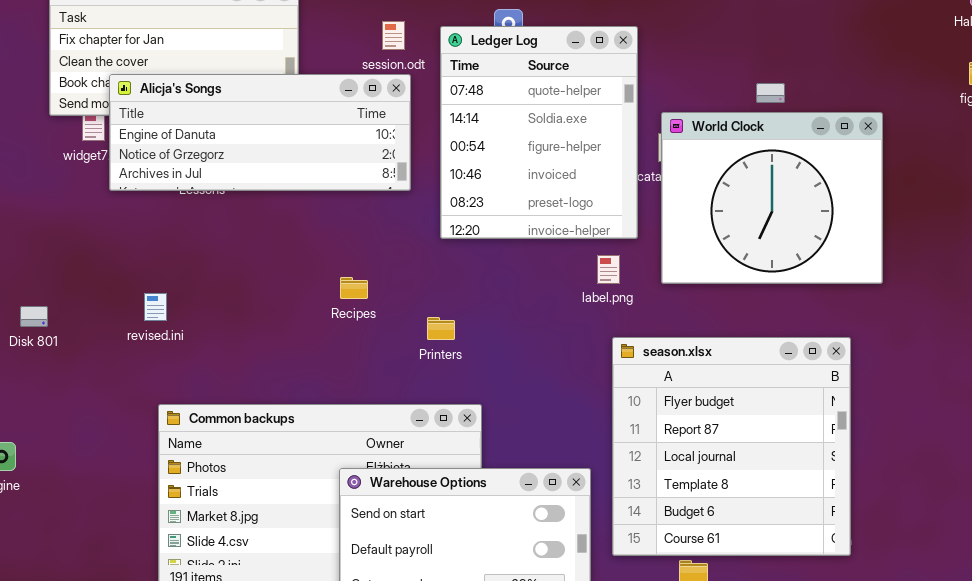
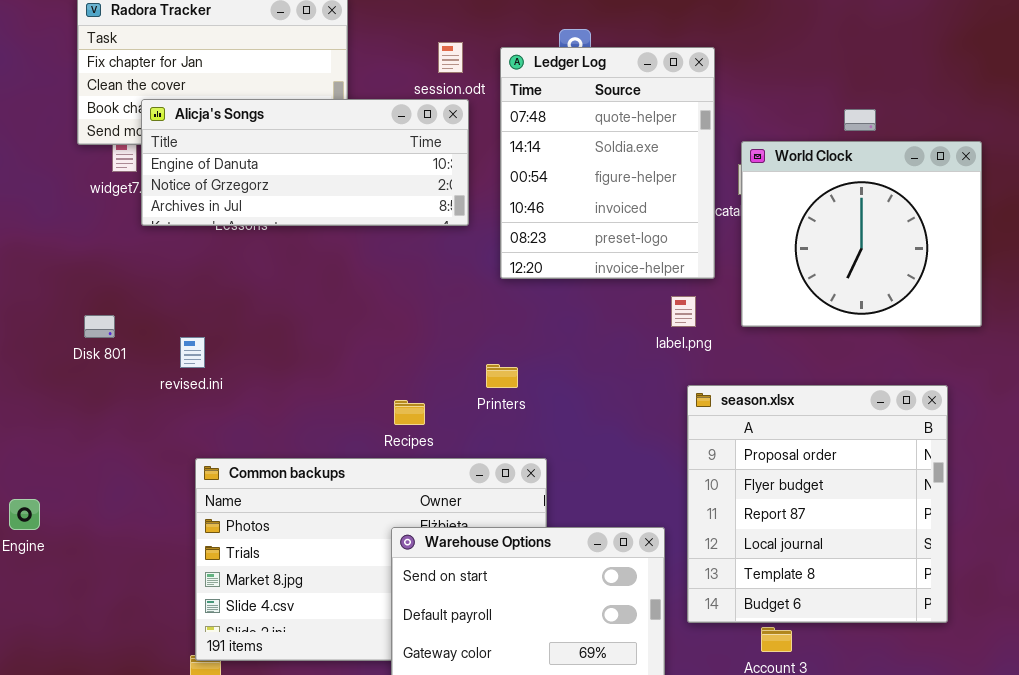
Recipes: [340,277,368,299] -> [394,400,425,425], moved
Disk 801: [20,306,48,327] -> [84,315,115,338], moved
season.xlsx: [612,337,851,556] -> [687,385,948,623], scrolled up 1 row

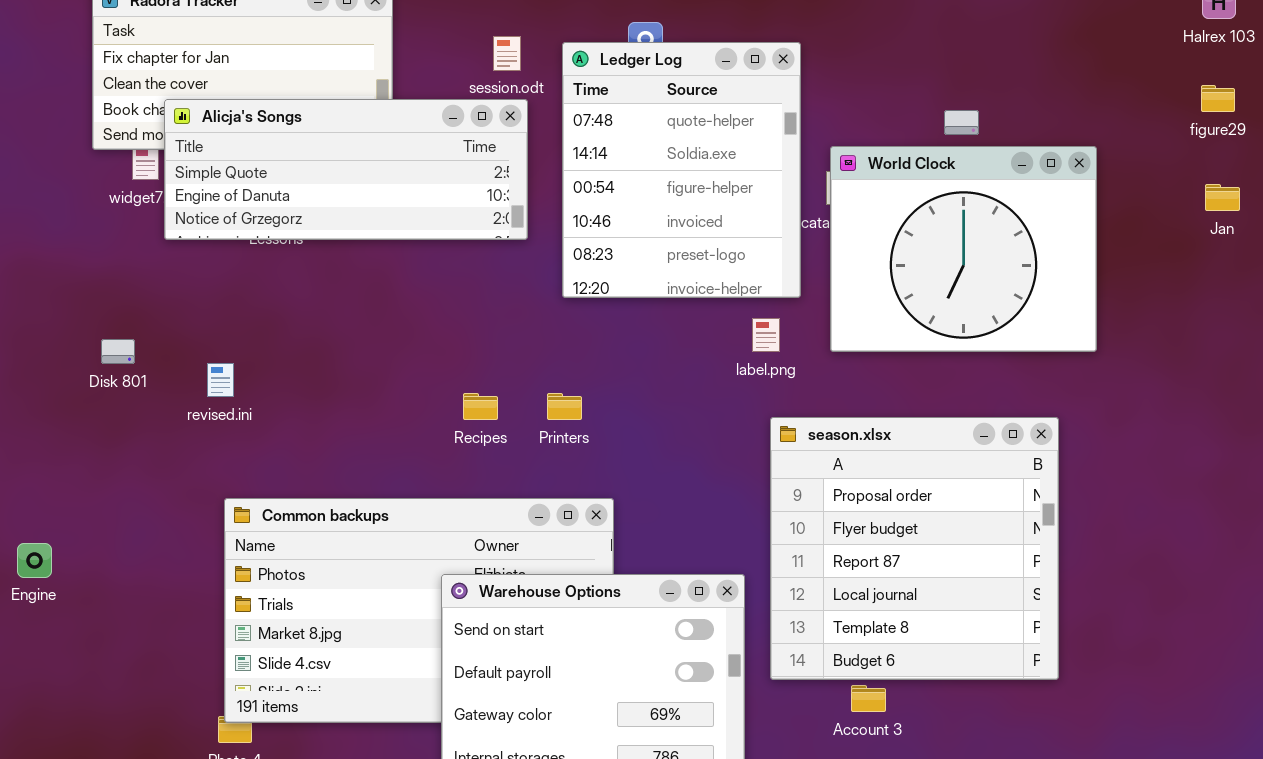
Alicja's Songs: [141,99,469,226] -> [164,99,528,240], scrolled up 1 row
Recipes: [394,400,425,425] -> [463,393,498,420], moved

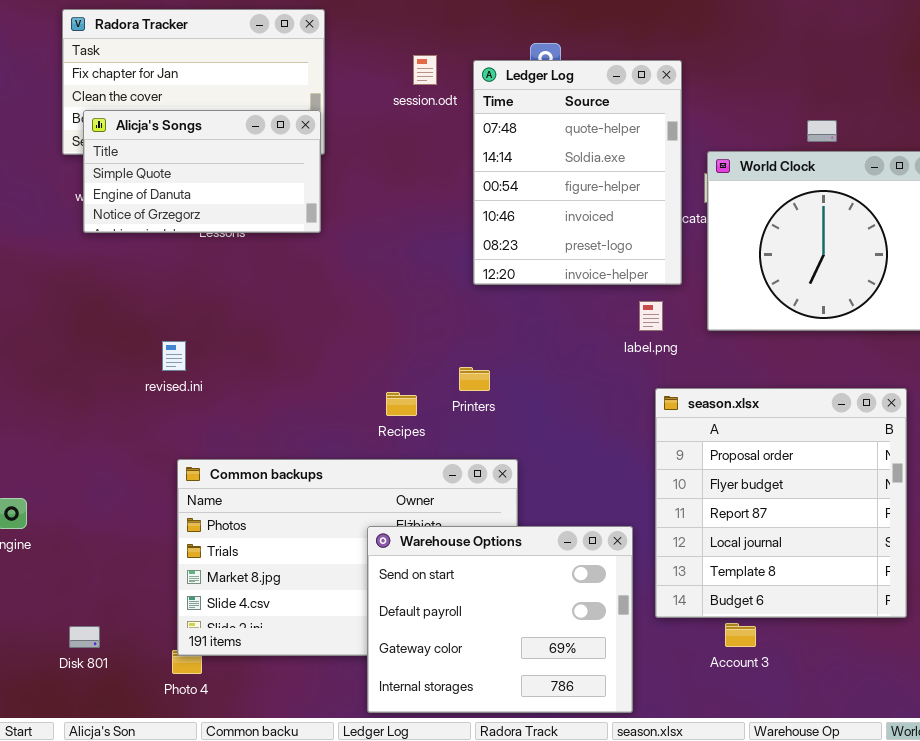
Alicja's Songs: [164,99,528,240] -> [83,110,321,233], moved, resized
Disk 801: [101,339,135,364] -> [69,626,100,648], moved
Recipes: [463,393,498,420] -> [386,392,417,416], moved

